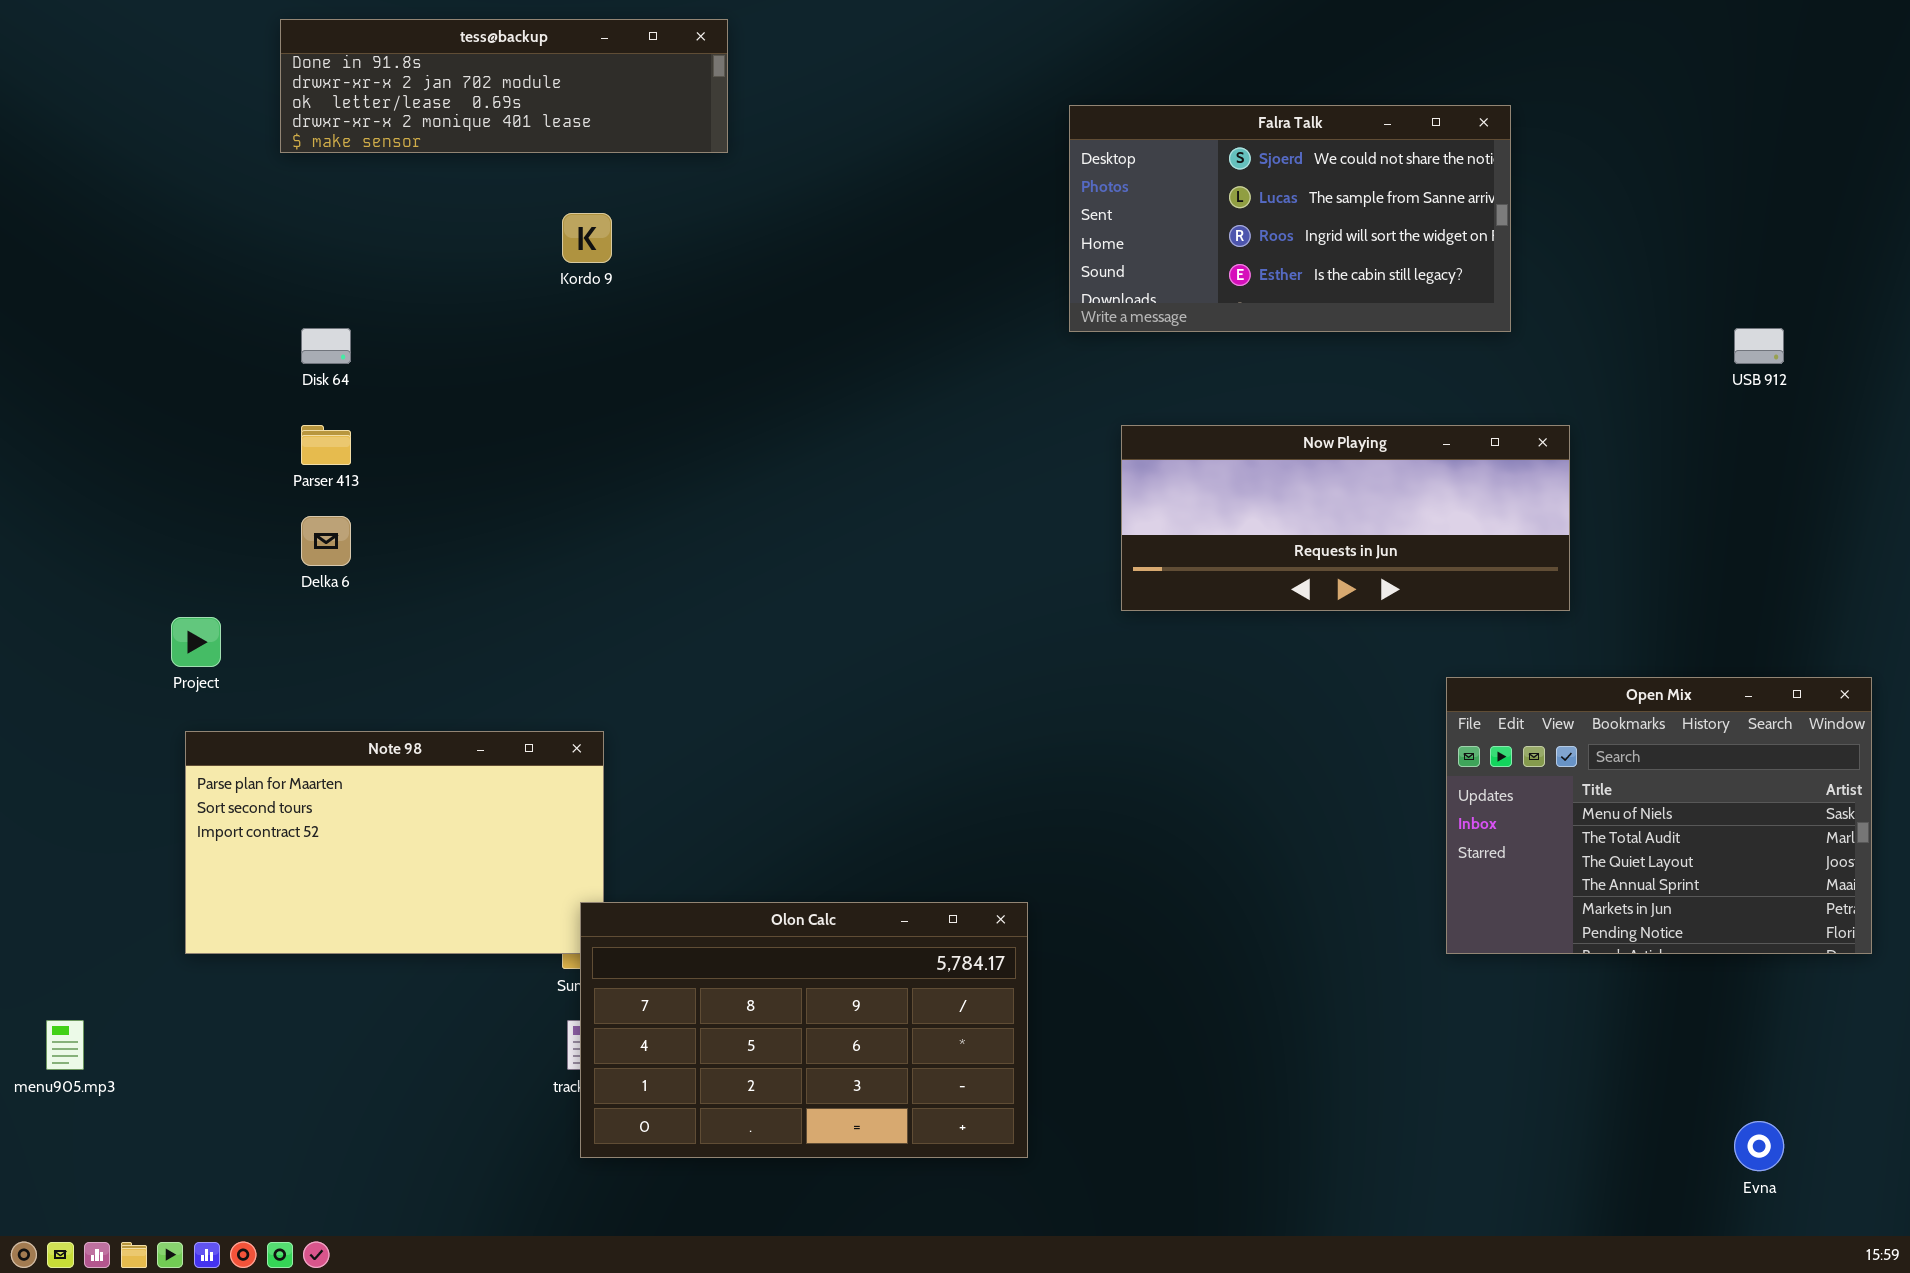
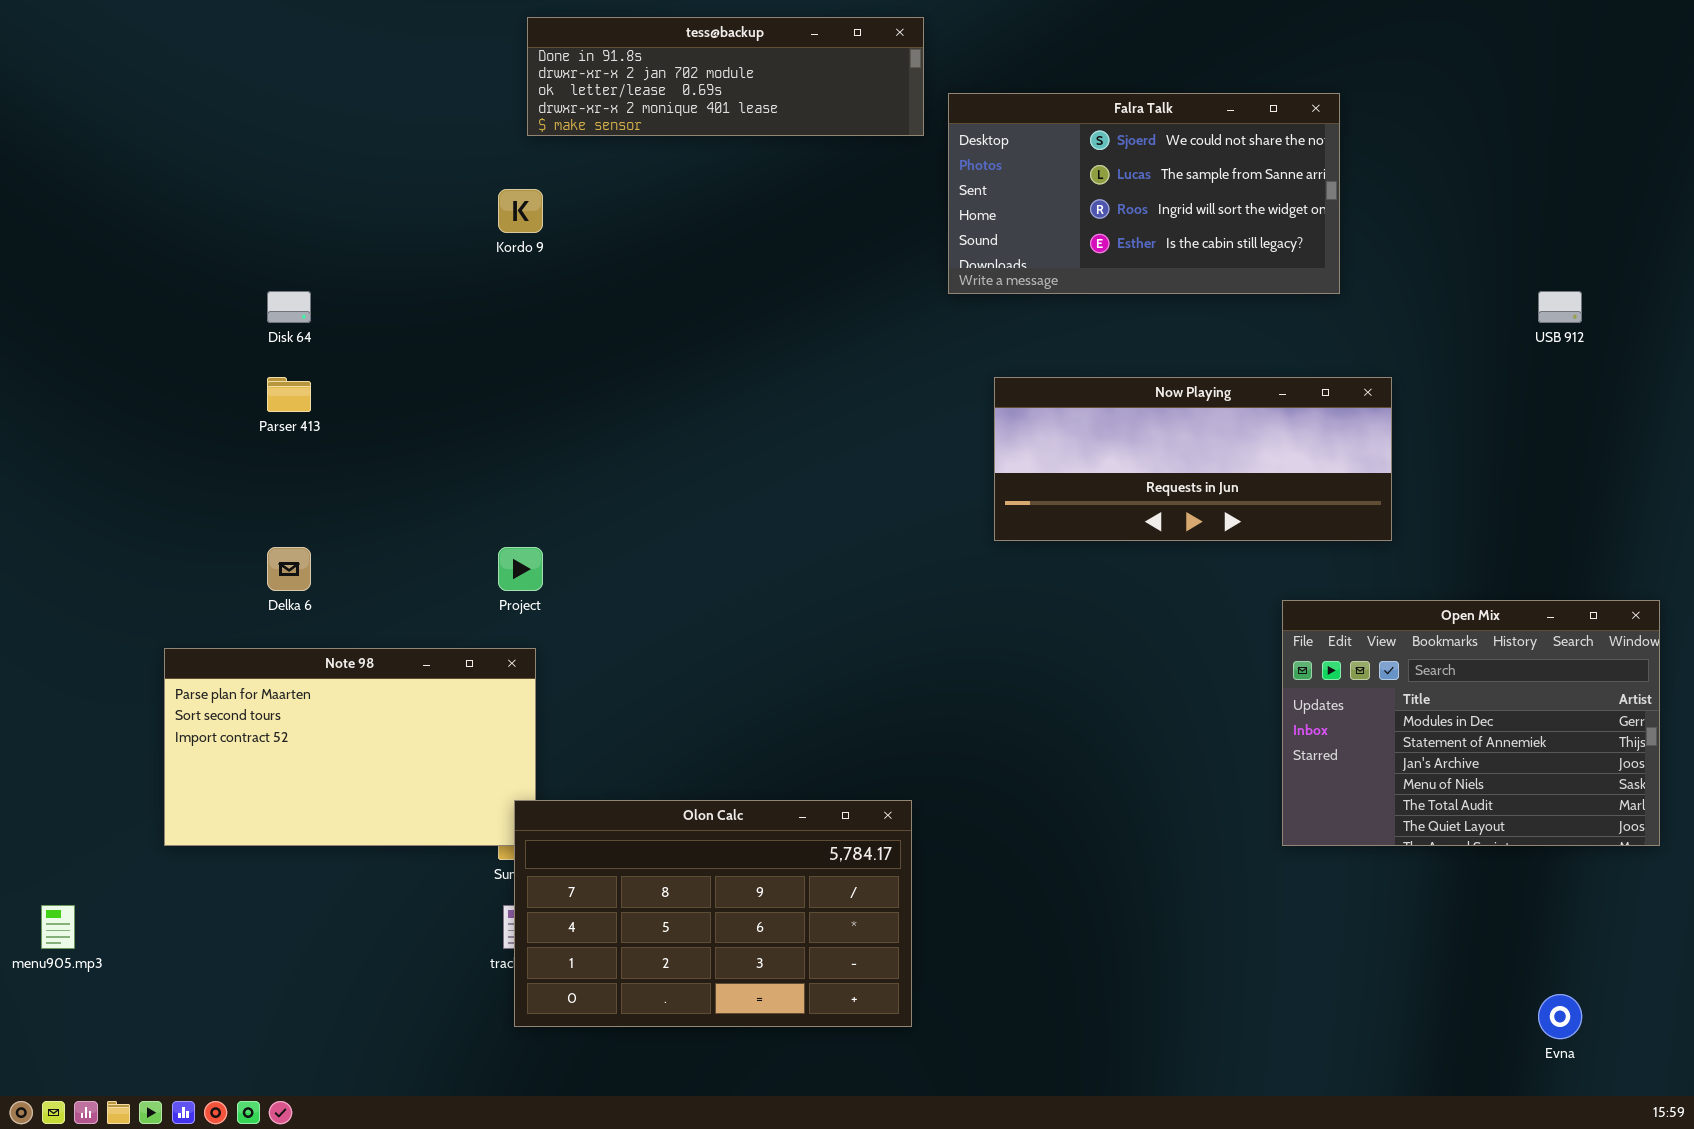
tess@backup: [280,19,728,153] -> [527,17,924,136], moved
Delka 6: [301,516,351,566] -> [267,547,311,591], moved
Project: [171,617,221,667] -> [498,547,543,591], moved
Open Mix: [1446,677,1872,954] -> [1282,600,1660,846], scrolled up 3 rows

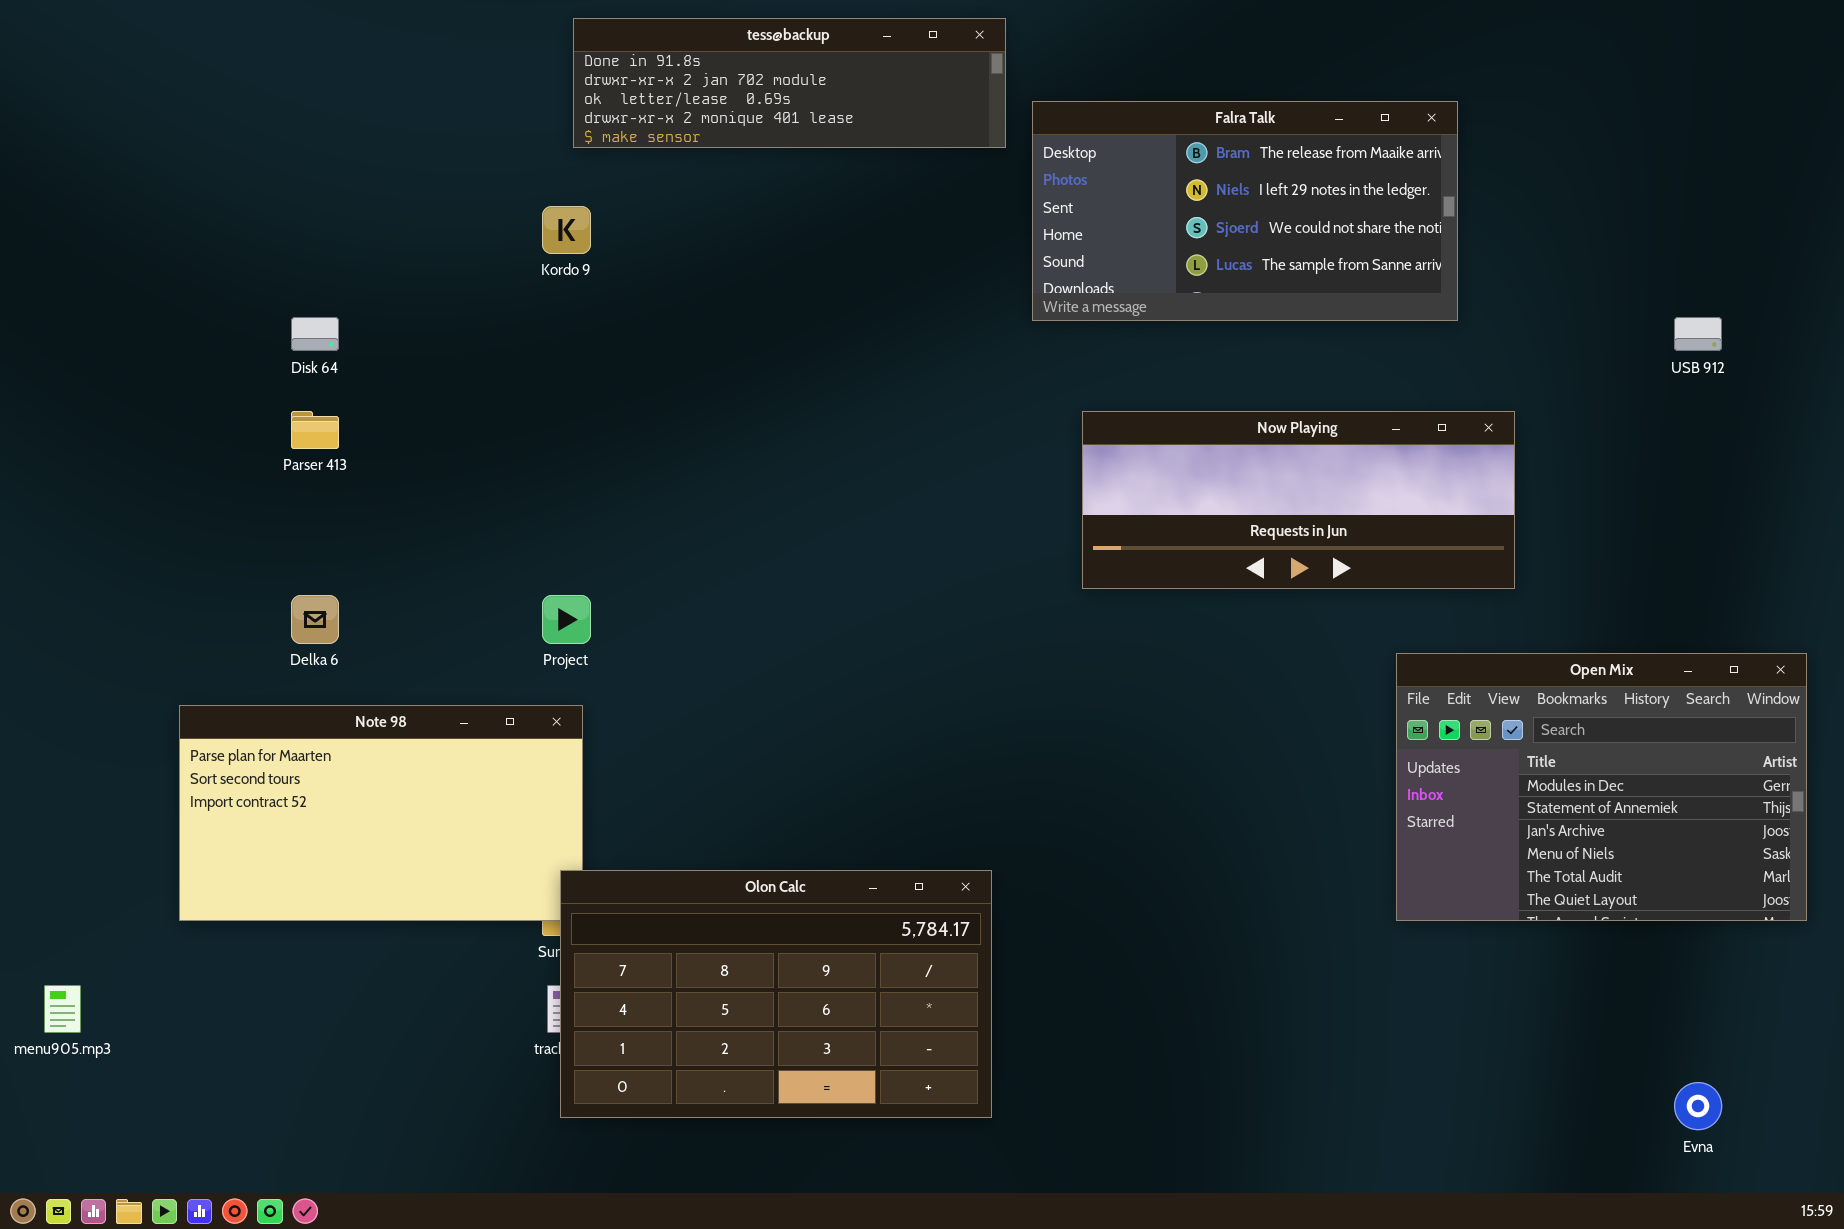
Falra Talk: [948,93,1340,294] -> [1032,101,1458,321], scrolled up 2 rows

